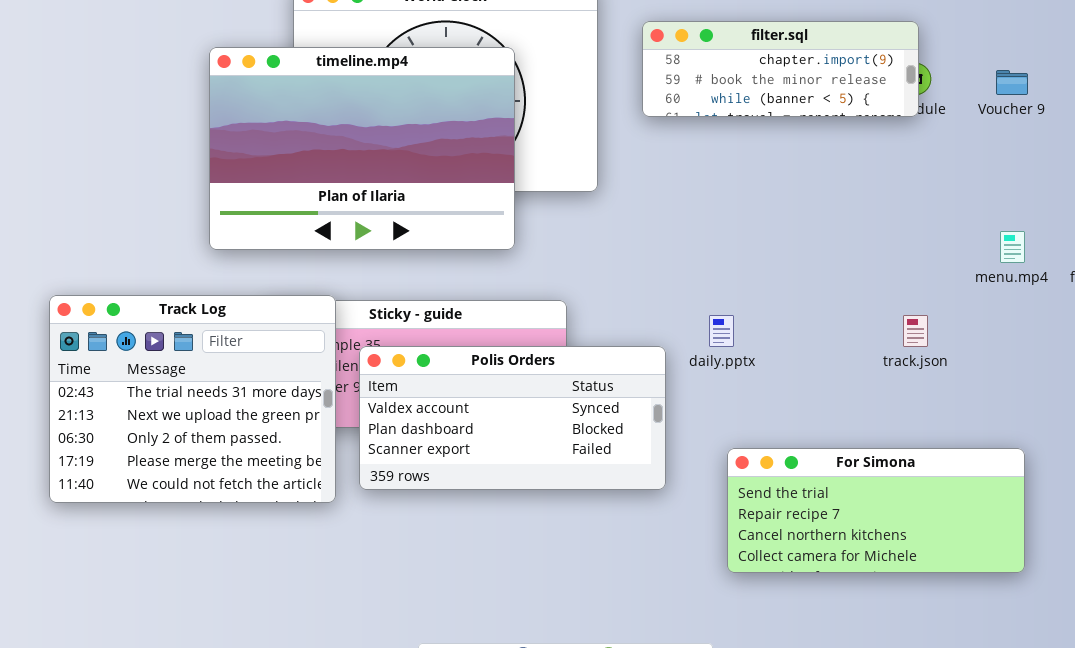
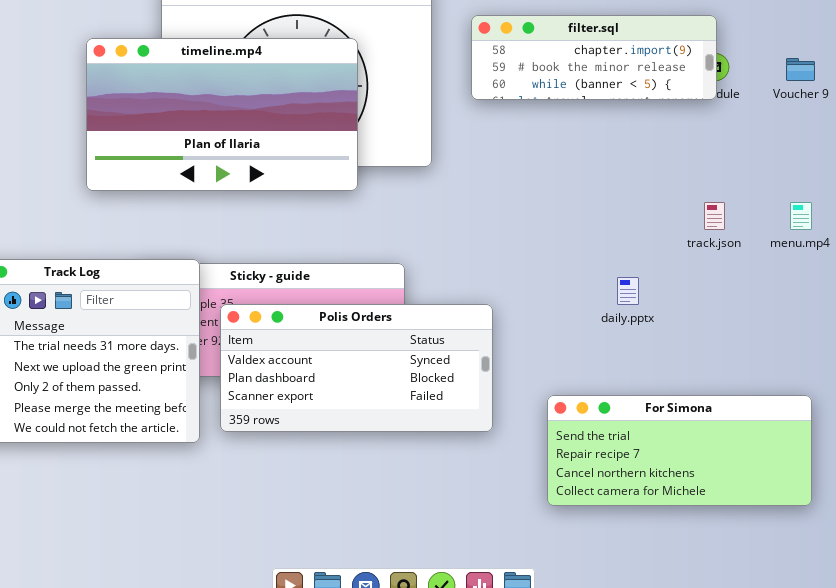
timeline.mp4: [209,47,515,250] -> [86,38,358,191], resized
daily.pptx: [709,315,734,347] -> [617,277,639,305], moved
track.json: [903,315,928,347] -> [704,202,725,230], moved

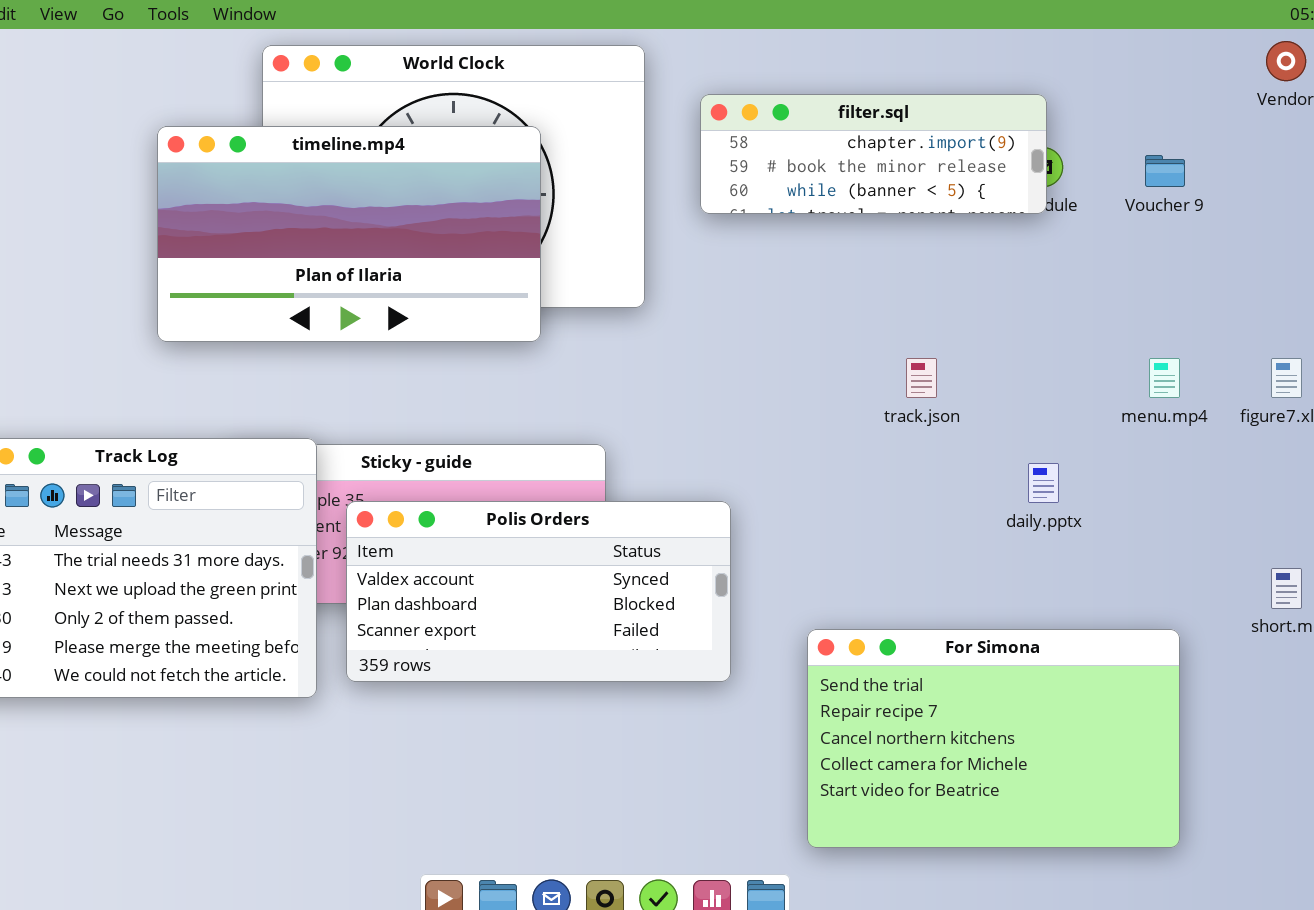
track.json: [704,202,725,230] -> [906,358,937,398], moved
daily.pptx: [617,277,639,305] -> [1028,463,1059,503], moved
For Simona: [547,395,812,506] -> [807,629,1180,848], resized

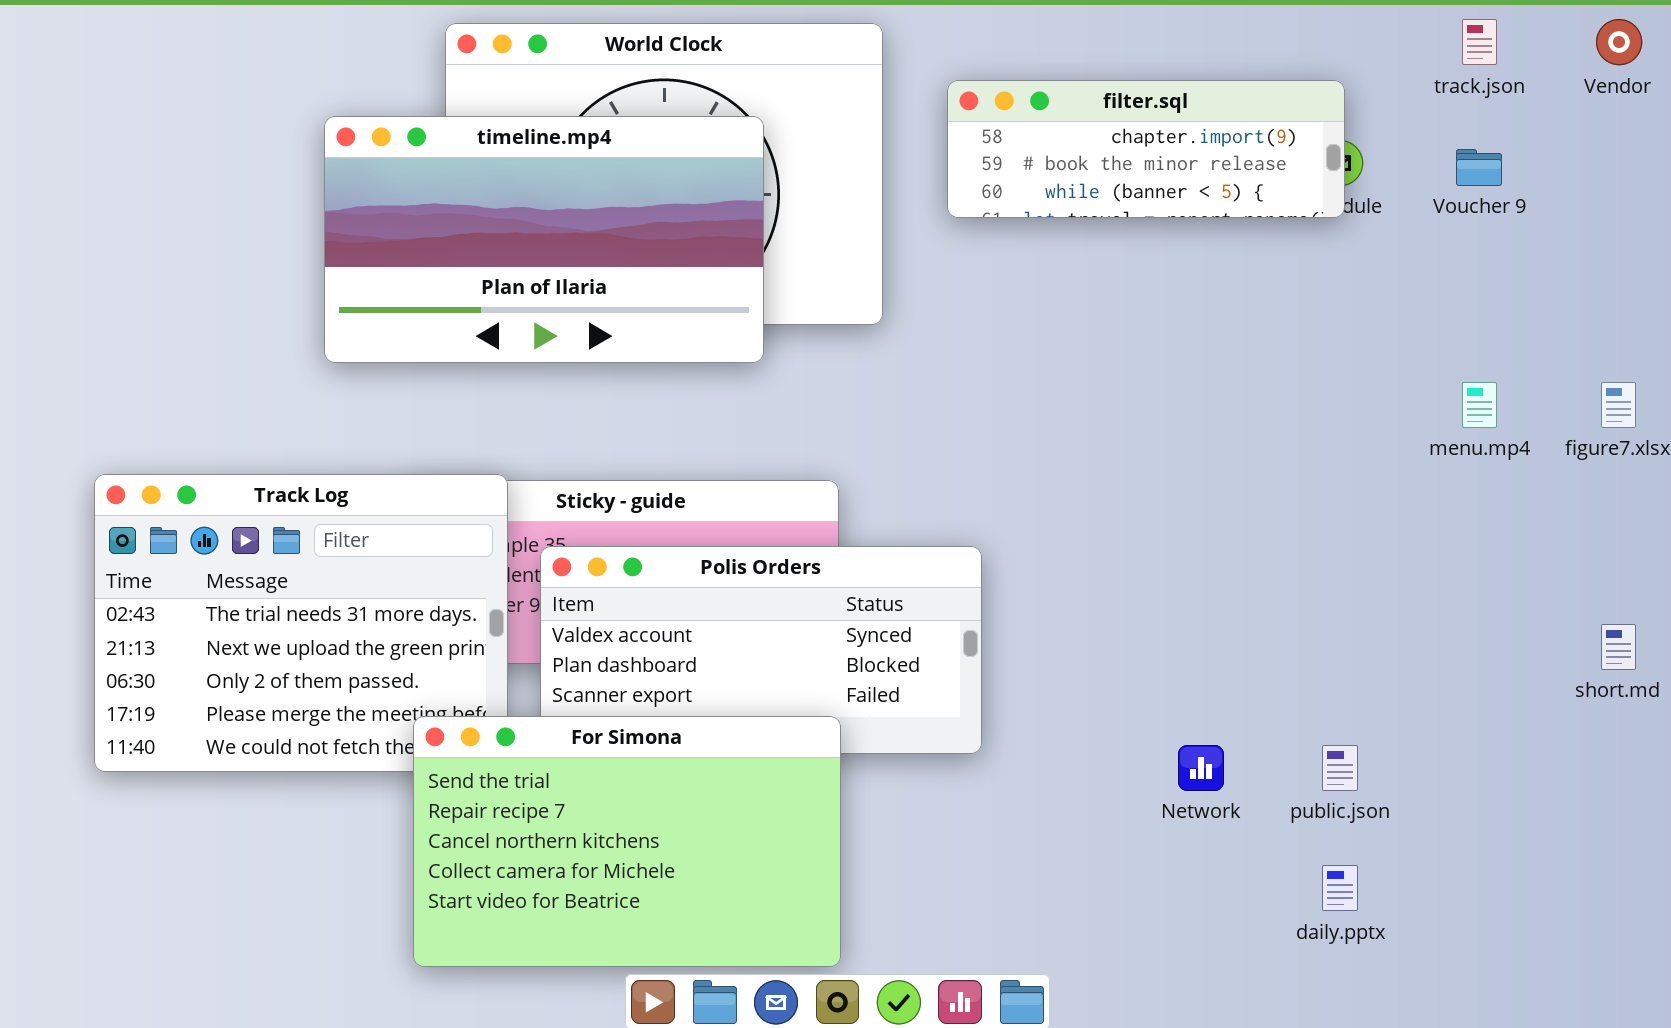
track.json: [906,358,937,398] -> [1462,19,1497,65], moved
daily.pptx: [1028,463,1059,503] -> [1322,865,1358,911], moved
For Simona: [807,629,1180,848] -> [413,716,841,967], moved

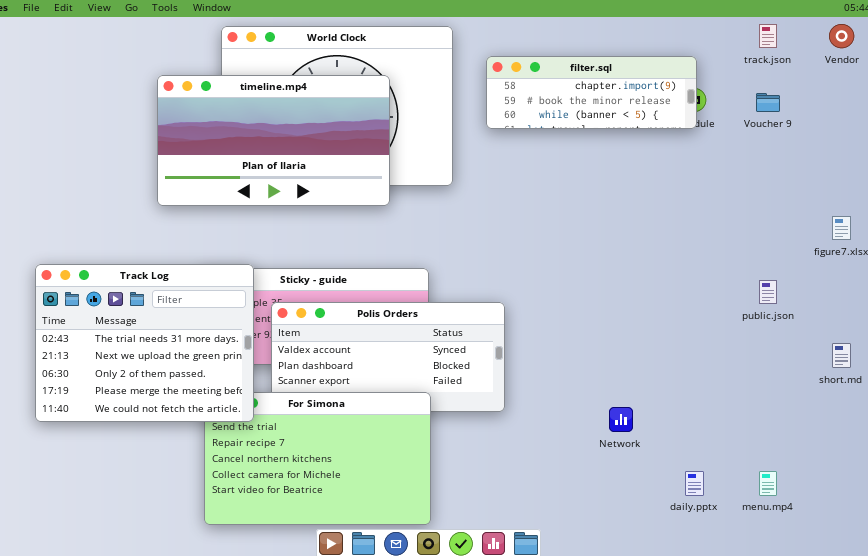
menu.mp4: [1462,382,1497,428] -> [759,471,777,496], moved
Track Log: [94,474,508,772] -> [35,264,254,422], raised
public.json: [1322,745,1358,791] -> [759,280,777,304], moved

